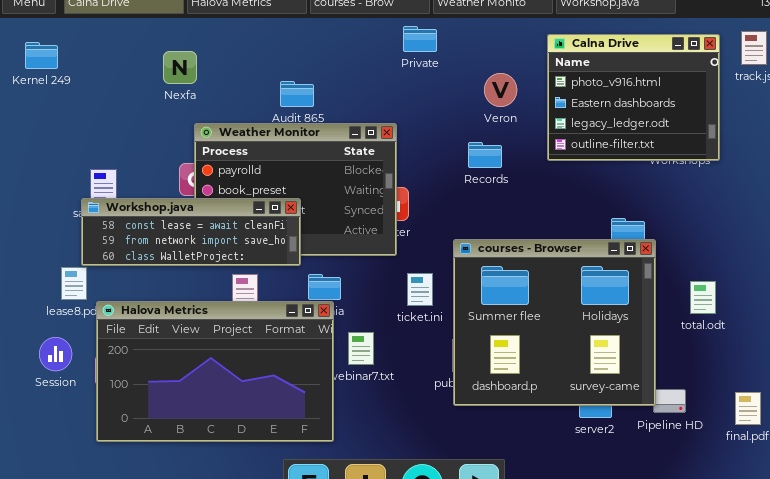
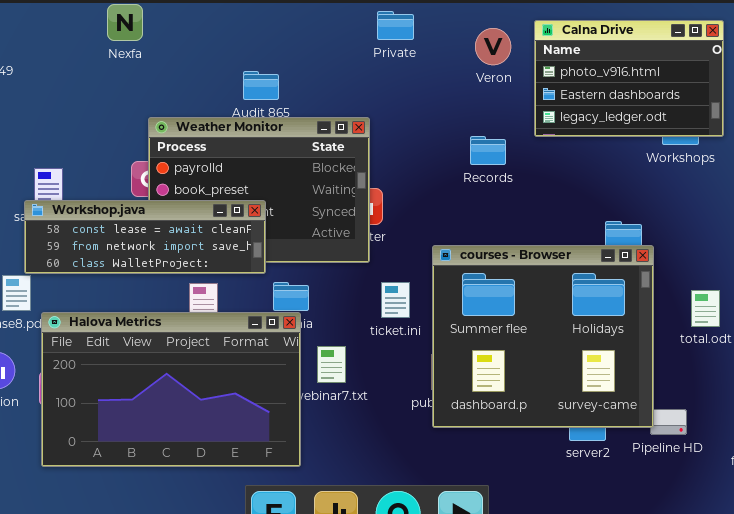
Calna Drive: [547,34,720,161] -> [534,20,724,137], resized
Nexfa: [163,51,197,84] -> [107,4,143,41], moved
Veron: [484,73,517,107] -> [475,28,511,65], moved
Records: [468,142,502,168] -> [470,136,506,165], moved

